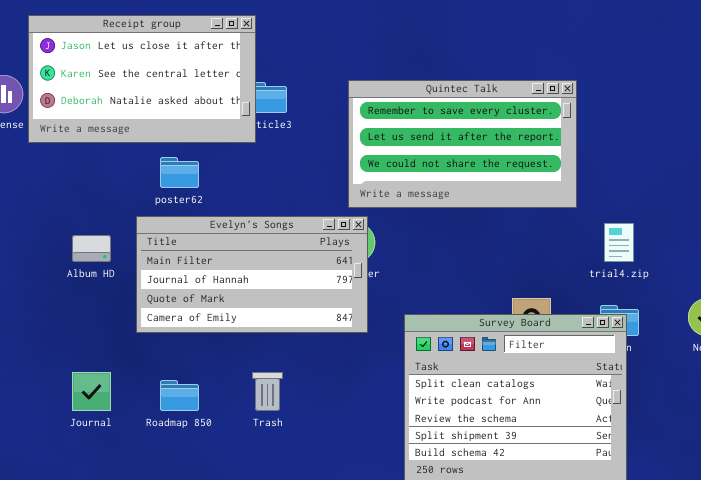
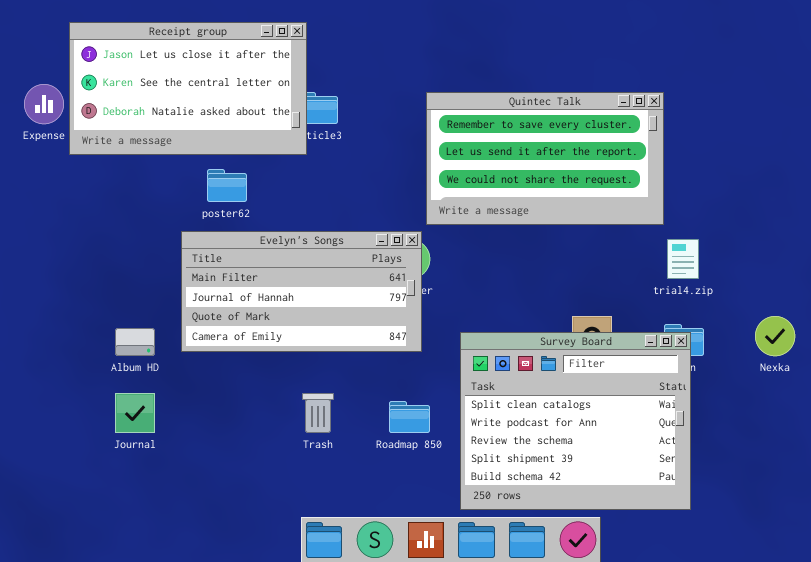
Quintec Talk: [348,80,577,208] -> [426,92,664,225], moved
Album HD: [72,235,111,262] -> [115,328,155,356], moved
Roadmap 850: [160,380,199,411] -> [389,401,430,433], moved

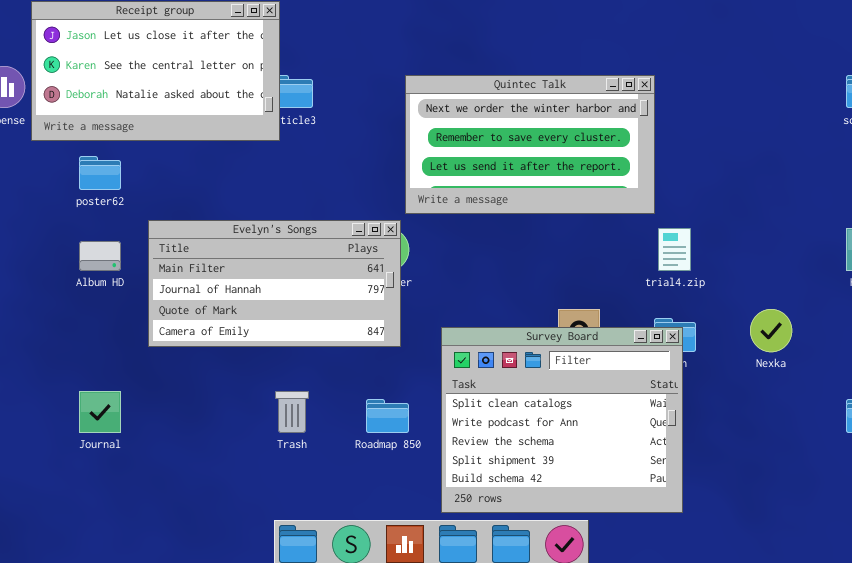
Quintec Talk: [426,92,664,225] -> [405,75,655,214], scrolled up 1 row
poster62: [207,169,247,202] -> [79,156,121,190], moved
Album HD: [115,328,155,356] -> [79,241,121,271], moved

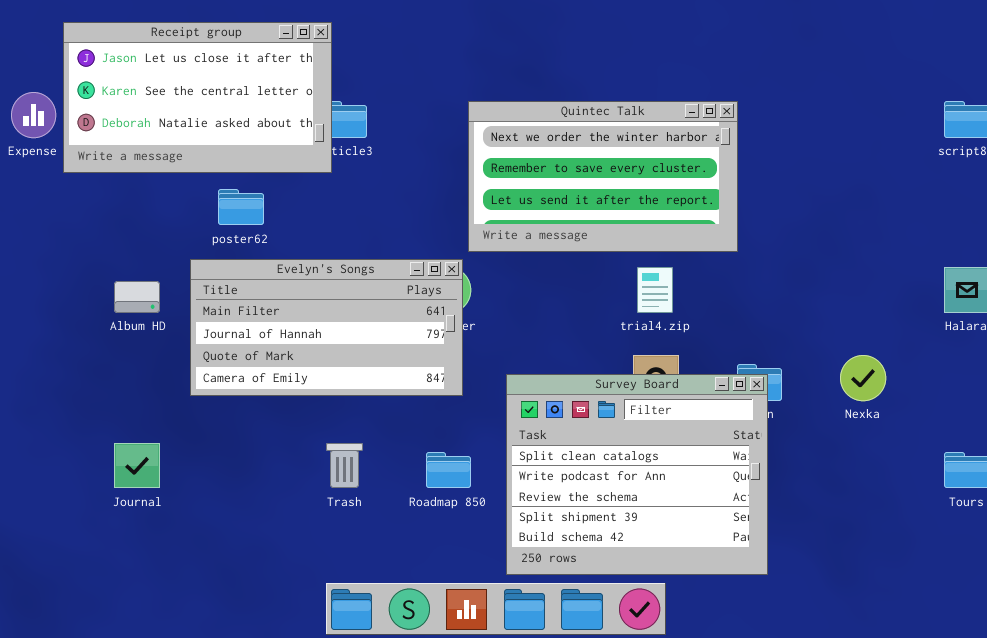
poster62: [79,156,121,190] -> [218,189,264,225], moved
trial4.zip: [658,228,691,271] -> [637,267,673,313], moved

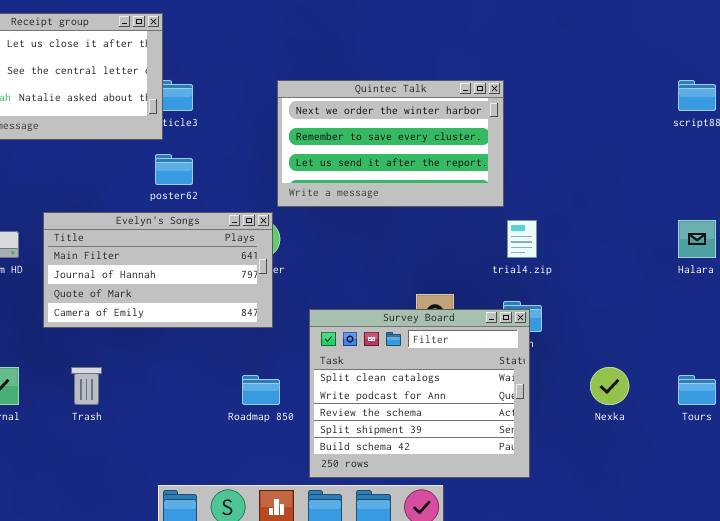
poster62: [218,189,264,225] -> [155,154,193,185], moved
trial4.zip: [637,267,673,313] -> [507,220,537,258], moved
Nexka: [840,355,886,401] -> [590,367,629,405], moved
Trash: [326,443,363,488] -> [71,367,102,405], moved

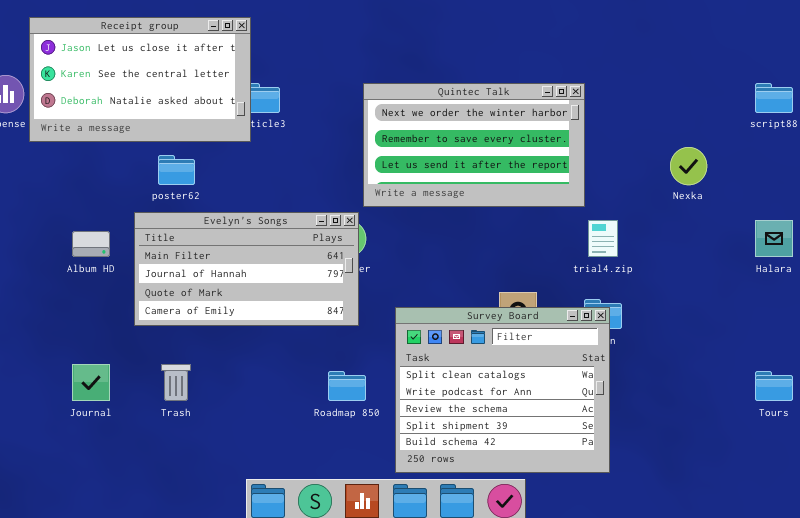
poster62: [155,154,193,185] -> [158,155,195,185], moved
Nexka: [590,367,629,405] -> [670,147,707,185], moved

